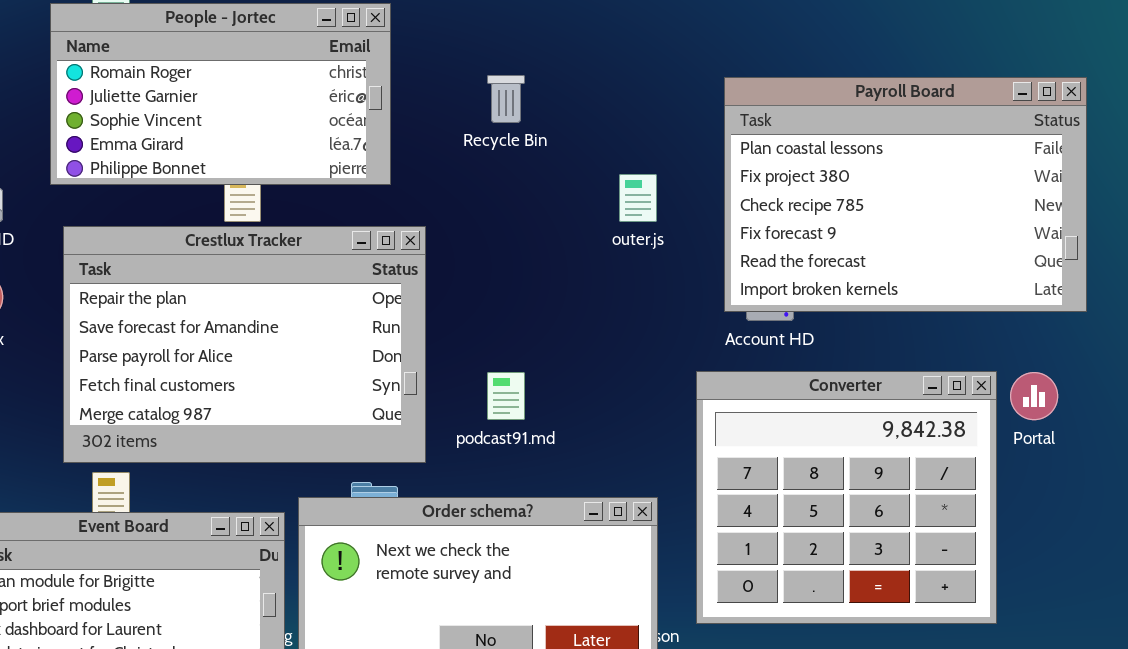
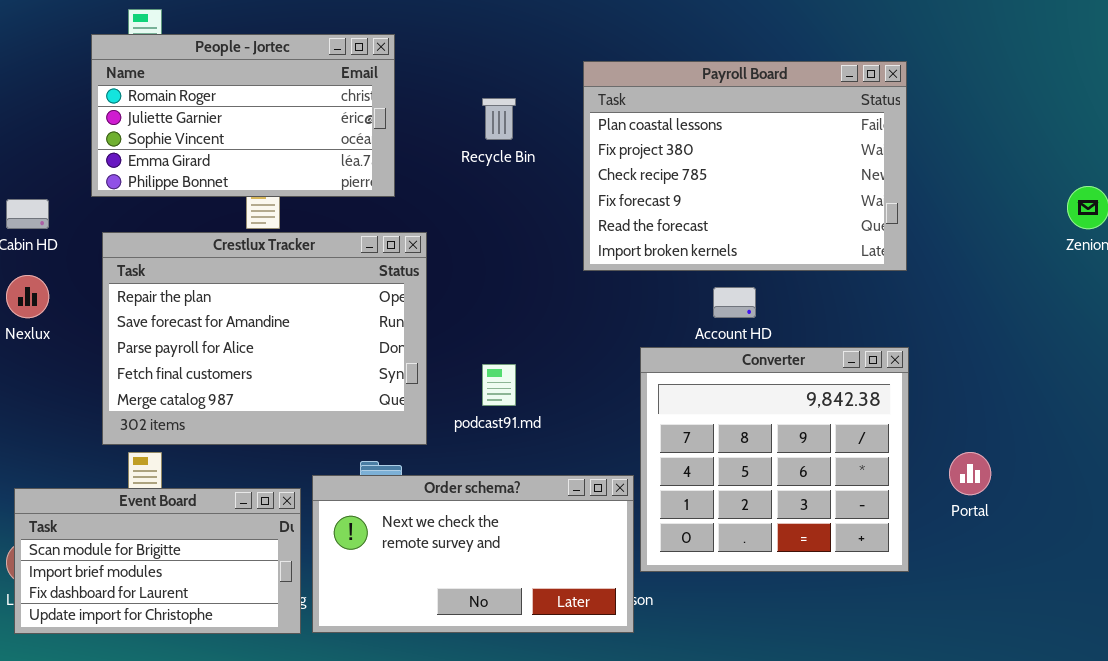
Payroll Board: [724,77,1087,312] -> [583,61,907,271], moved
Converter: [696,371,997,624] -> [640,347,909,572], moved
Portal: [1010,372,1058,420] -> [949,452,991,495], moved

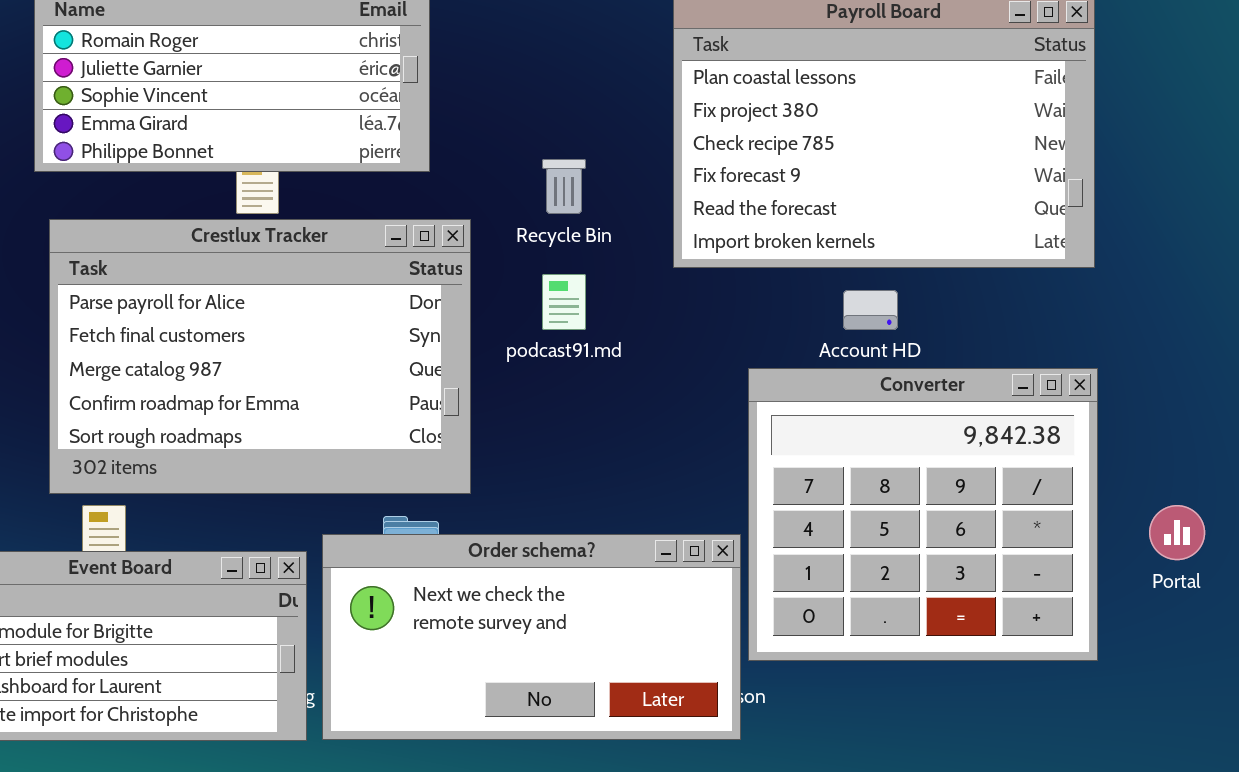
Recycle Bin: [482,98,516,140] -> [542,159,586,214], moved
Crestlux Tracker: [102,232,427,445] -> [49,219,471,494], scrolled down 2 rows
podcast91.md: [482,364,516,406] -> [542,274,586,330], moved

